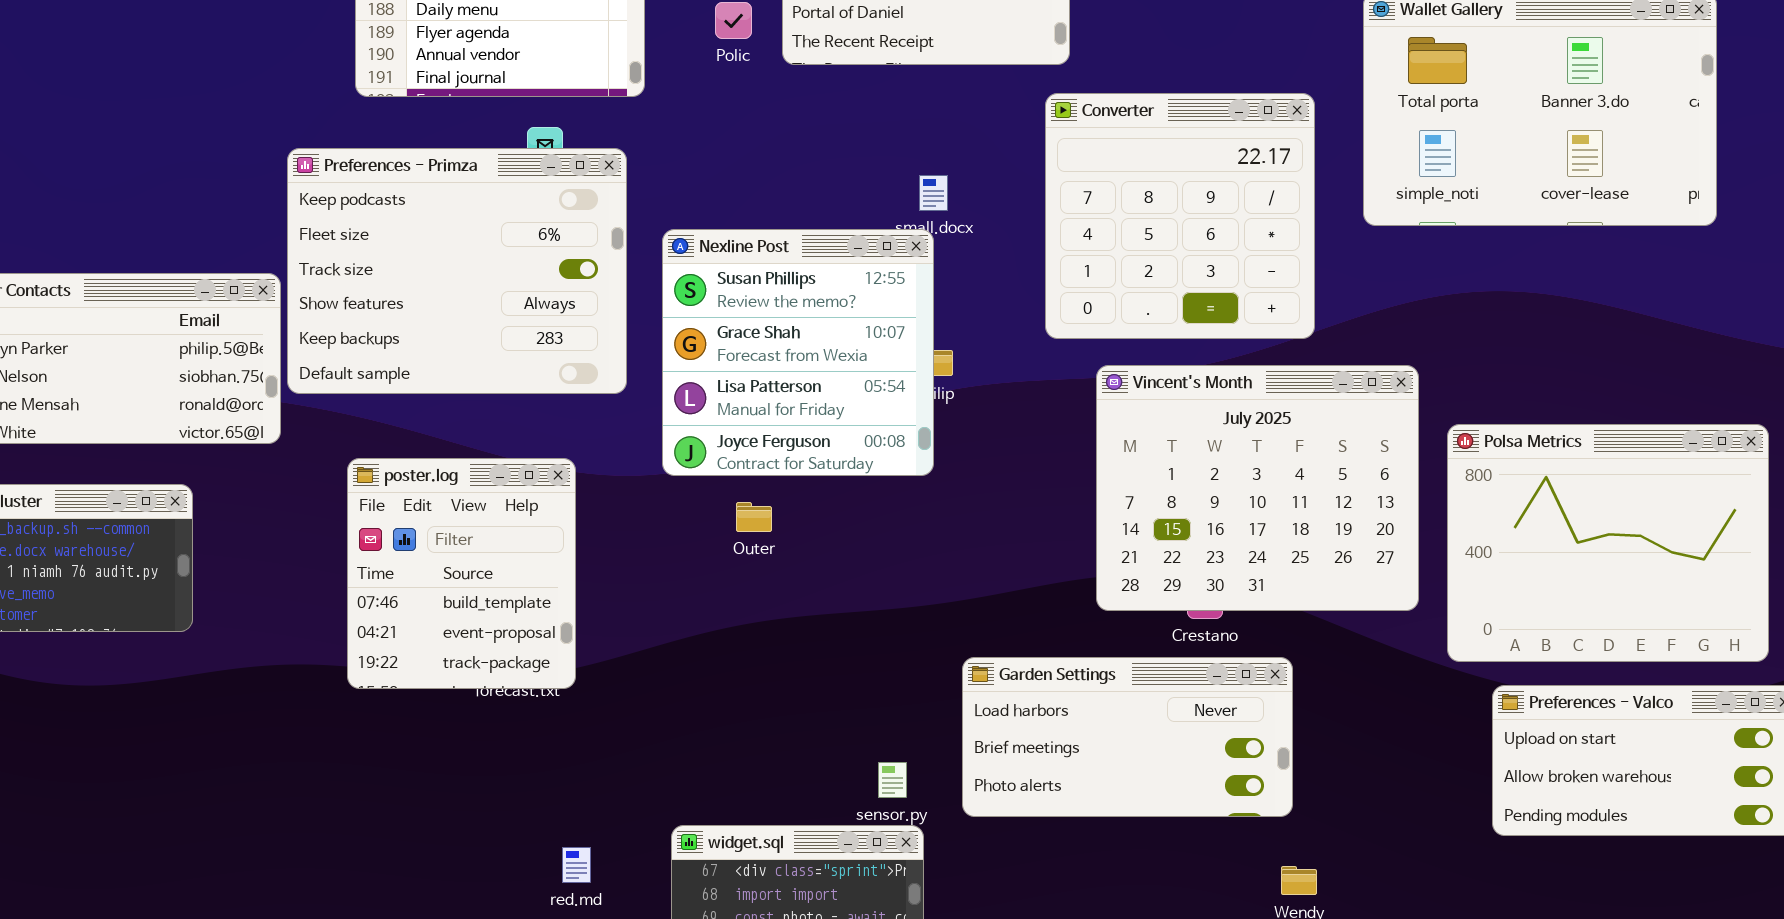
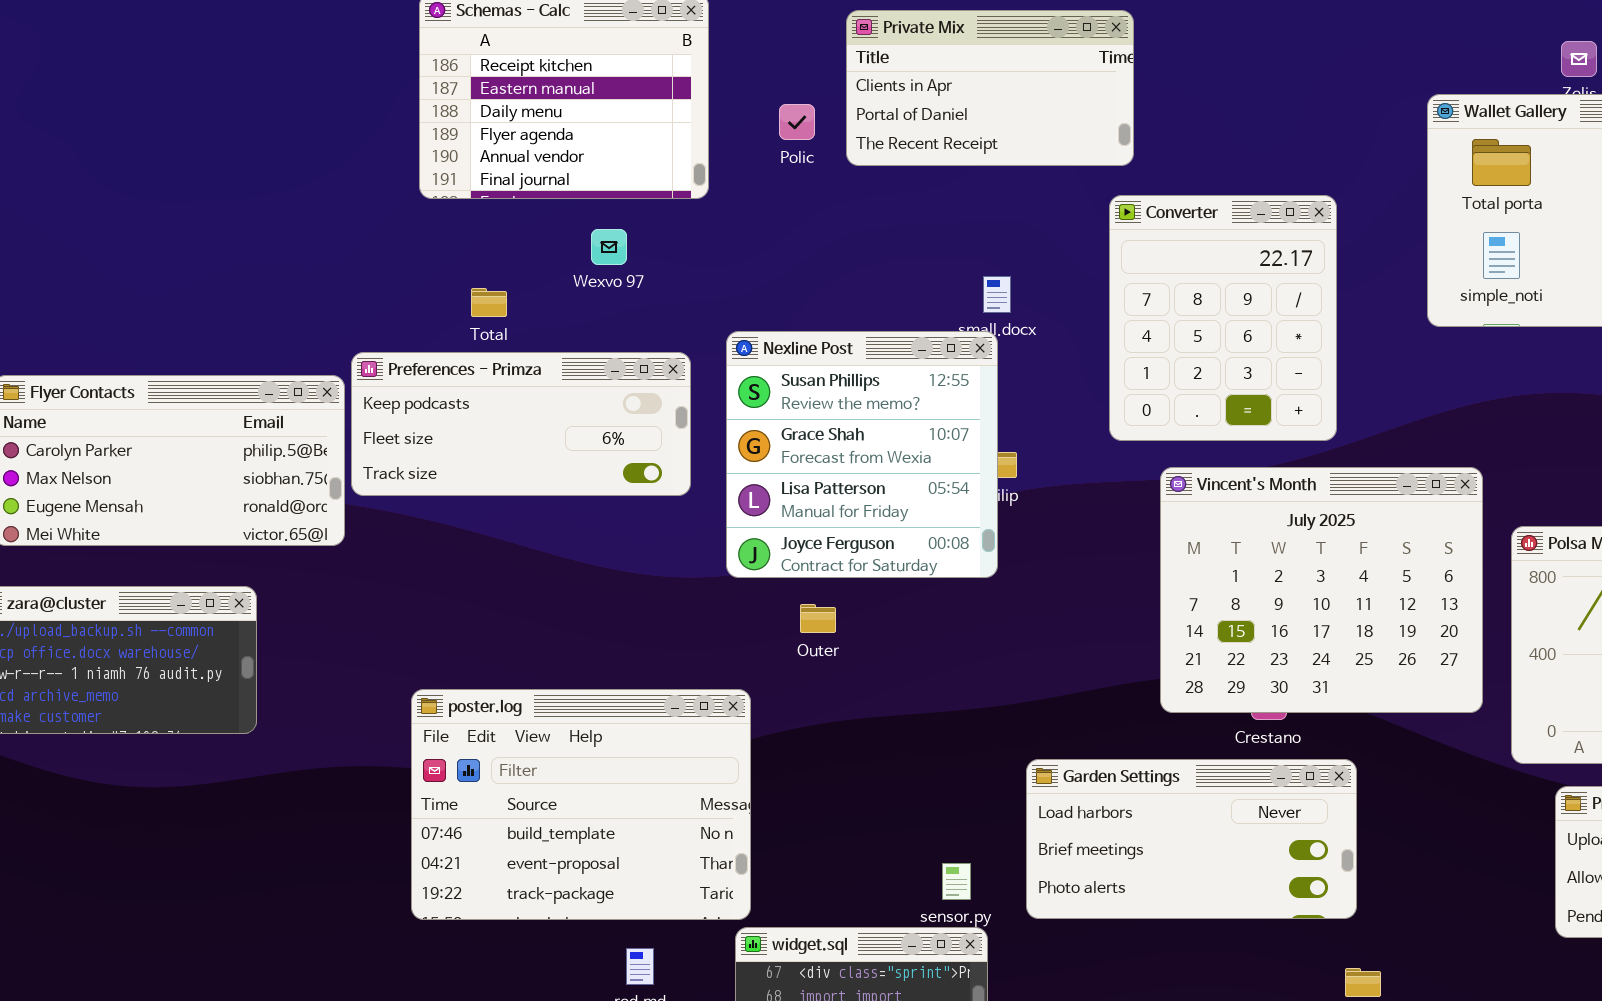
Converter: [1045,93,1315,339] -> [1109,195,1337,441], resized
Preferences - Primza: [287,148,627,394] -> [351,352,691,496], resized
poster.log: [347,458,576,689] -> [411,689,751,920], moved, resized

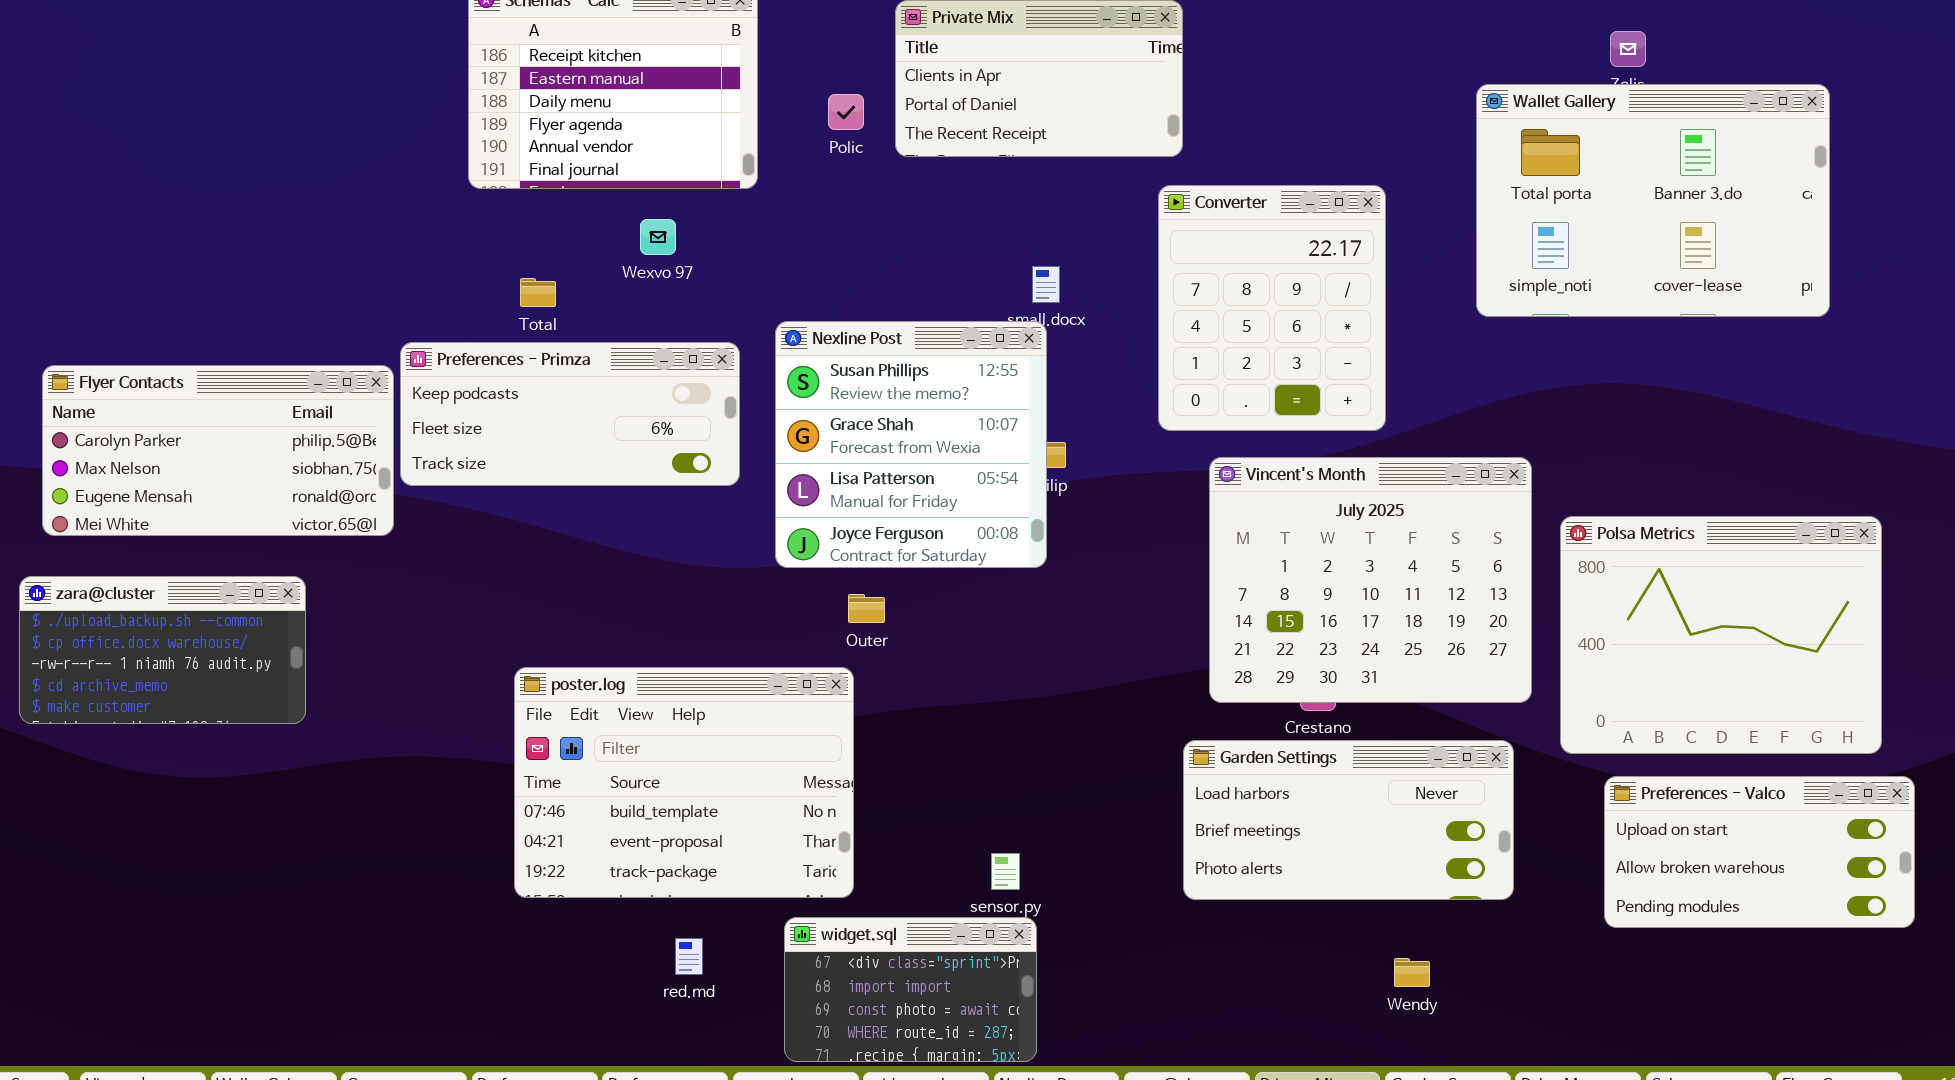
poster.log: [411,689,751,920] -> [514,667,854,898], moved
Garden Settings: [1026,759,1357,919] -> [1183,740,1514,900], moved

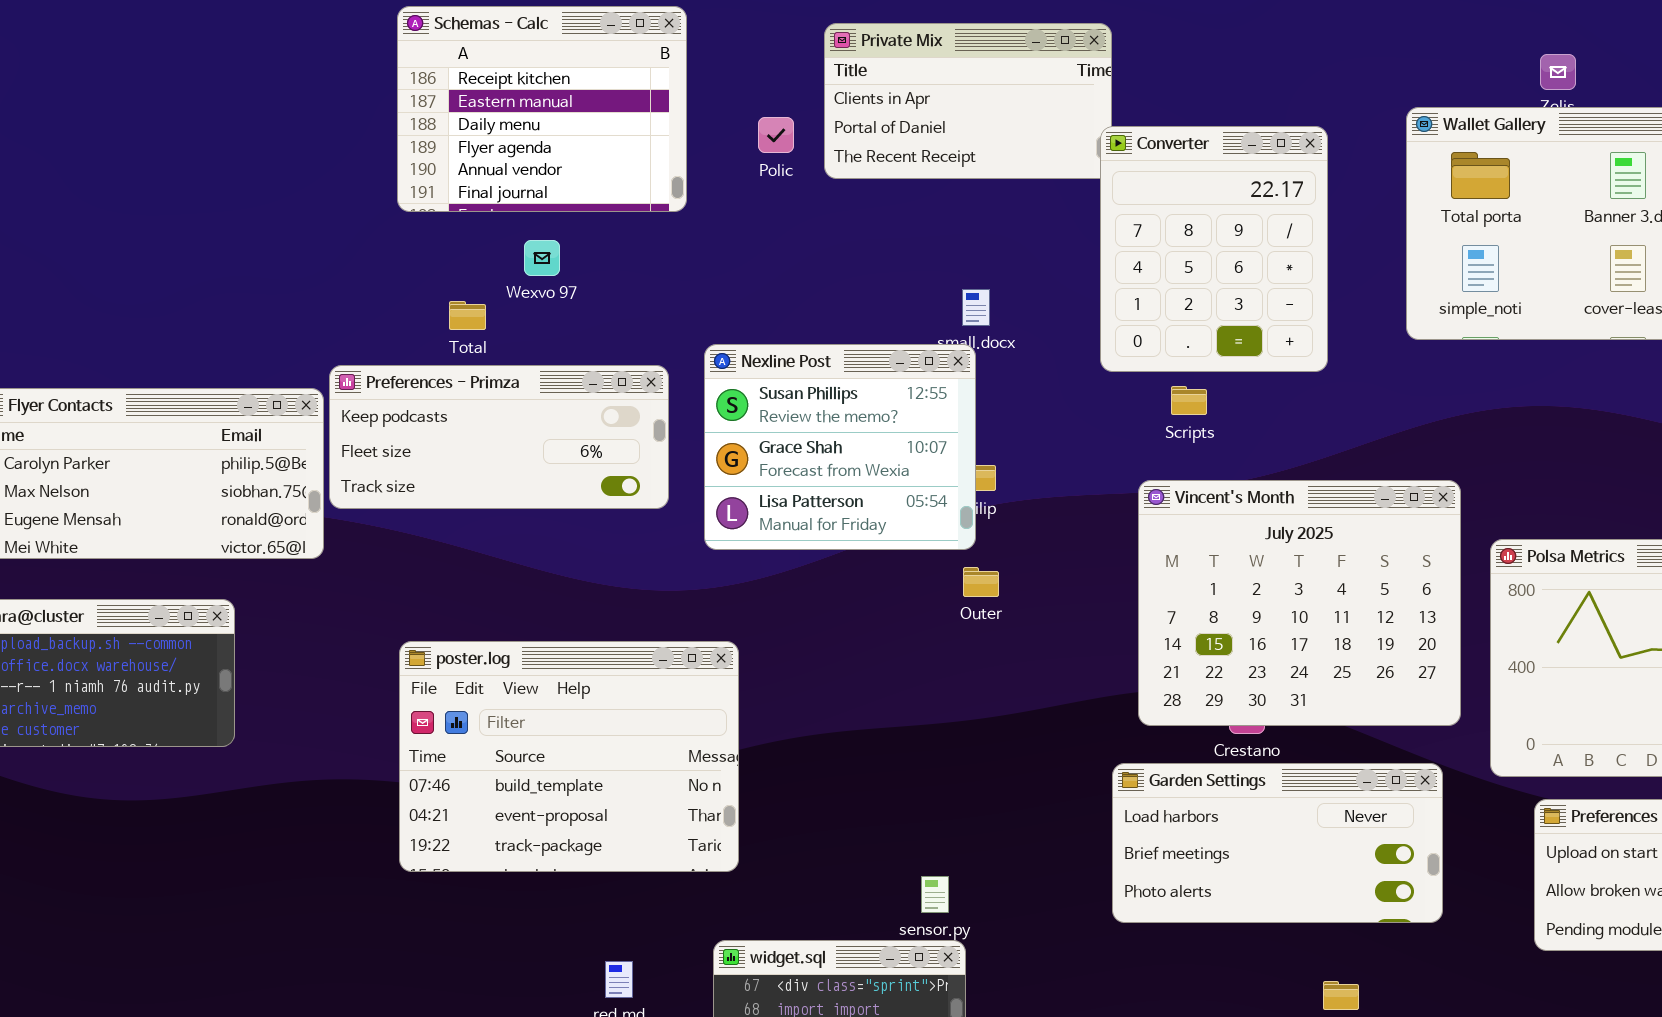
Converter: [1158,185,1386,431] -> [1100,126,1328,372], moved
Wexvo 97: [640,219,676,255] -> [524,240,560,276], moved
Nexline Post: [775,321,1047,568] -> [704,344,976,550], resized
Outer: [848,594,885,623] -> [963,567,999,597], moved
poster.log: [514,667,854,898] -> [399,641,739,872], moved

